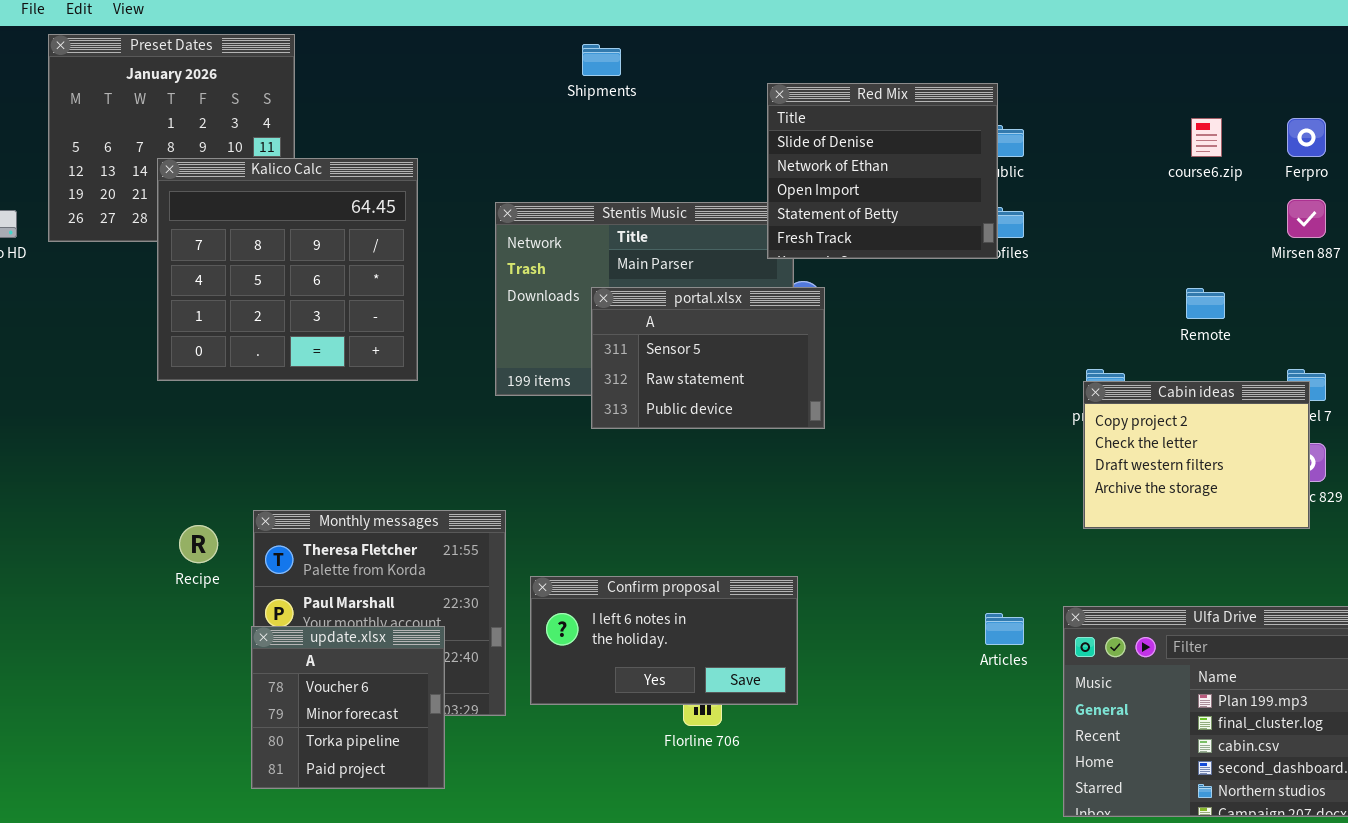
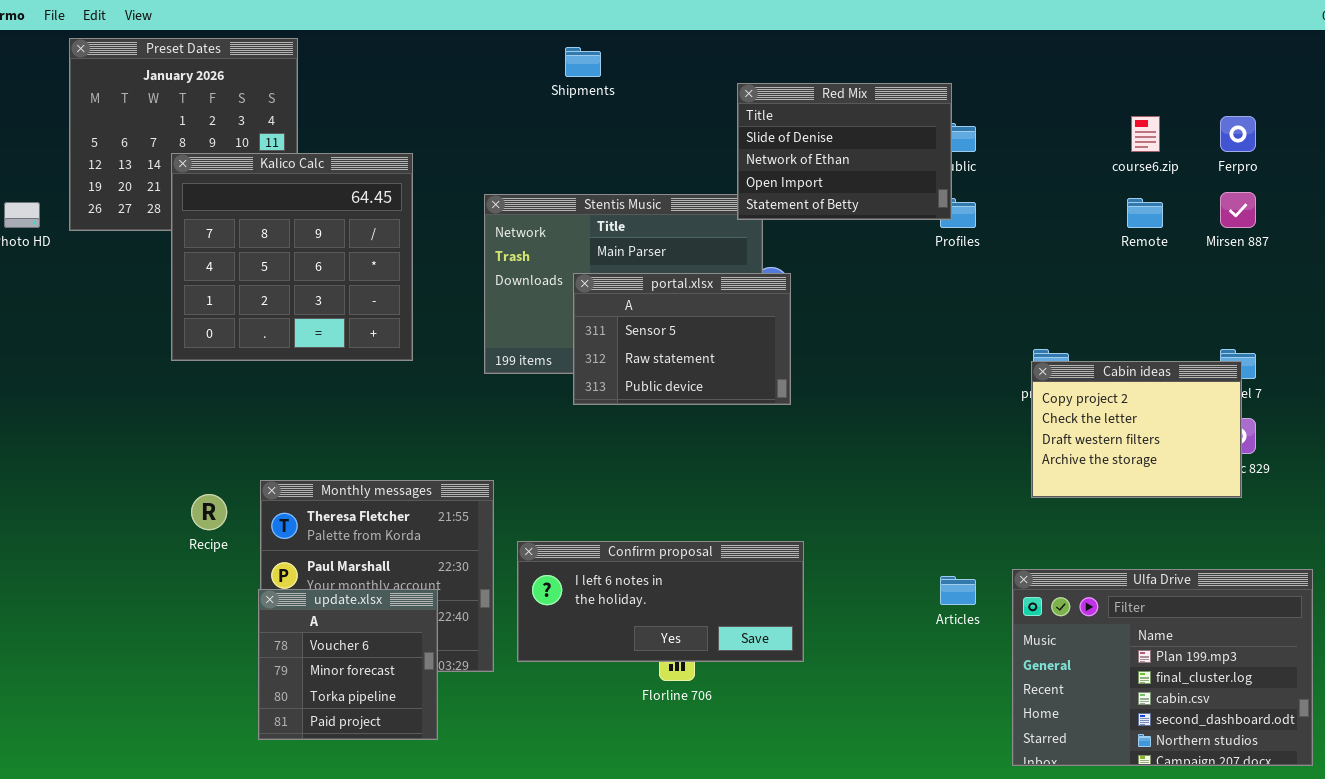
Red Mix: [767,83,998,259] -> [737,83,952,220], resized
Remote: [1186,288,1225,319] -> [1127,198,1163,228], moved
Confirm proposal: [530,576,798,705] -> [517,541,804,662], resized

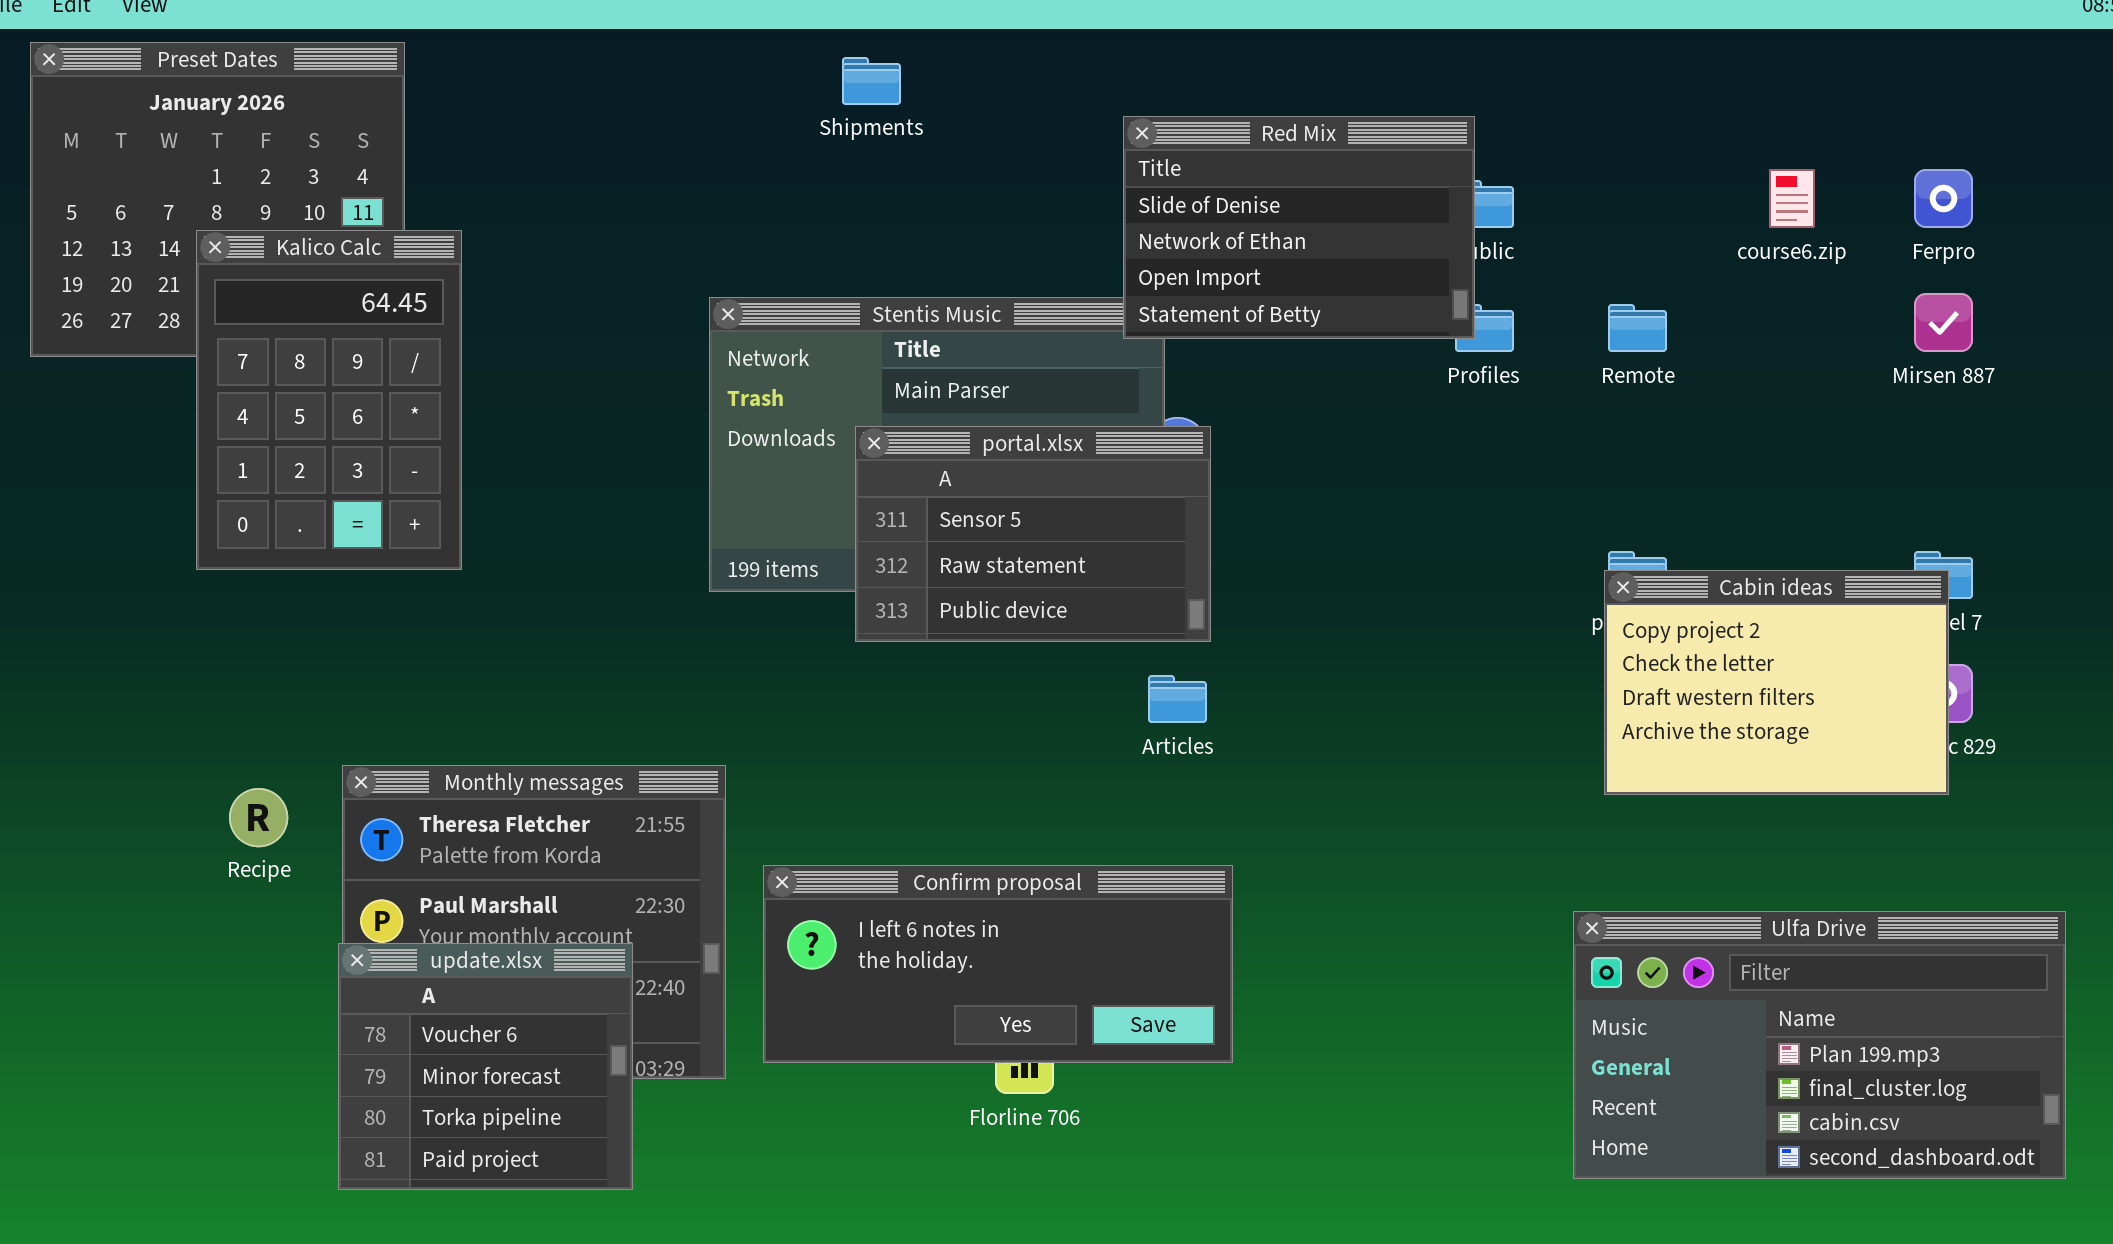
Kalico Calc: [171,153,413,361] -> [196,230,462,570], resized
Remote: [1127,198,1163,228] -> [1608,304,1667,352], moved
Ulfa Drive: [1012,569,1313,766] -> [1573,911,2066,1179], resized
Articles: [940,576,976,605] -> [1148,675,1207,723], moved

